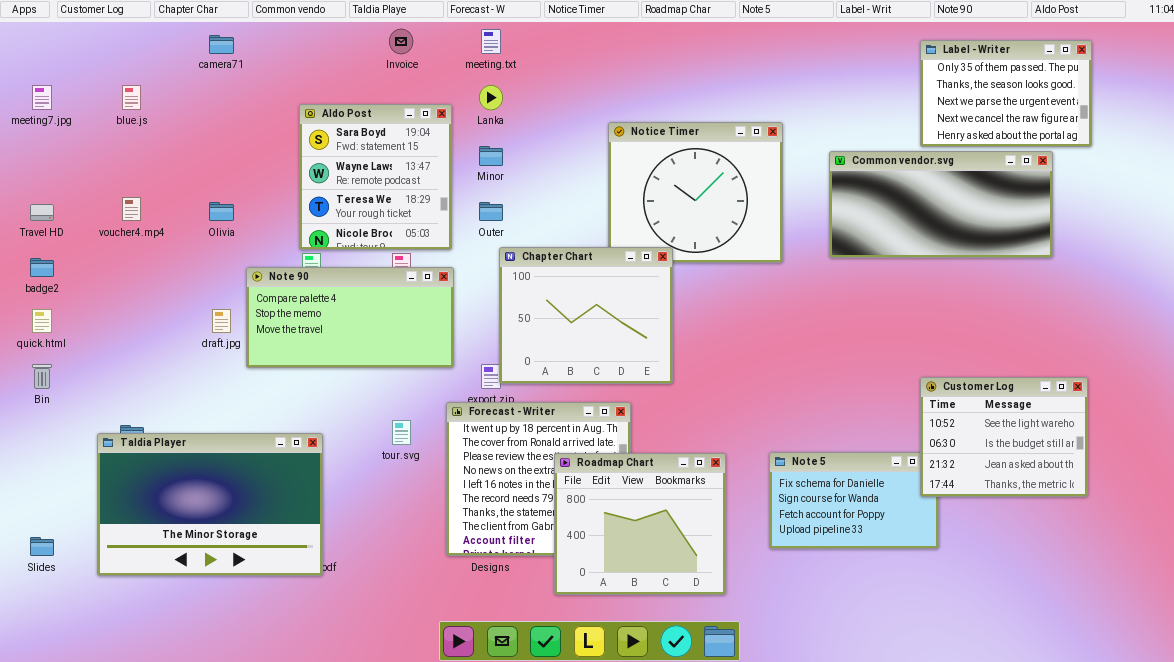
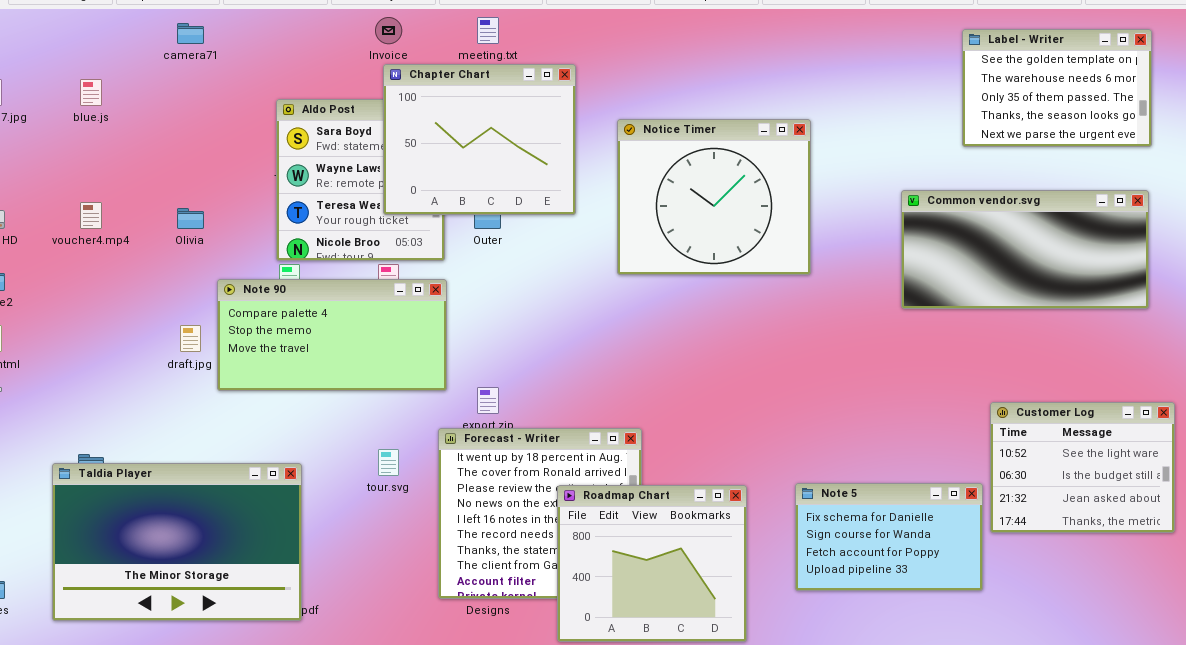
Label - Writer: [920,40,1092,147] -> [962,29,1152,147], scrolled up 2 rows
Common vendor.svg: [829,151,1053,258] -> [901,190,1149,309], moved
Chapter Chart: [499,247,673,384] -> [383,64,576,215], moved
Customer Log: [920,377,1088,497] -> [990,402,1175,533], moved

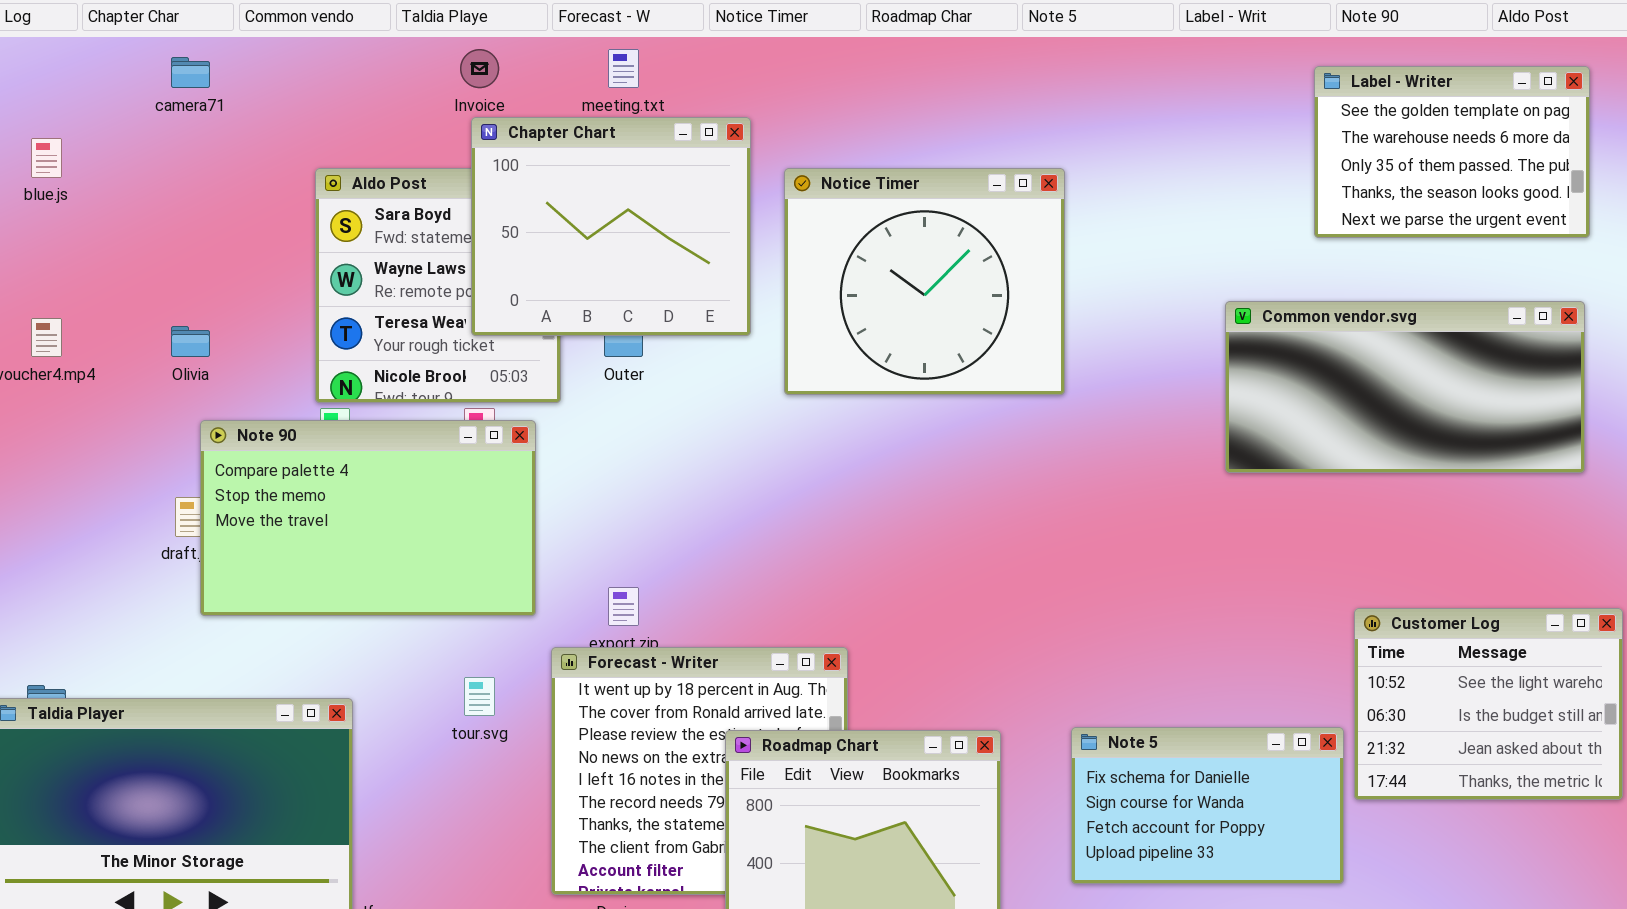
Notice Timer: [617,119,811,275] -> [784,168,1065,395], moved
Note 90: [217,279,447,391] -> [200,420,536,616], moved, resized

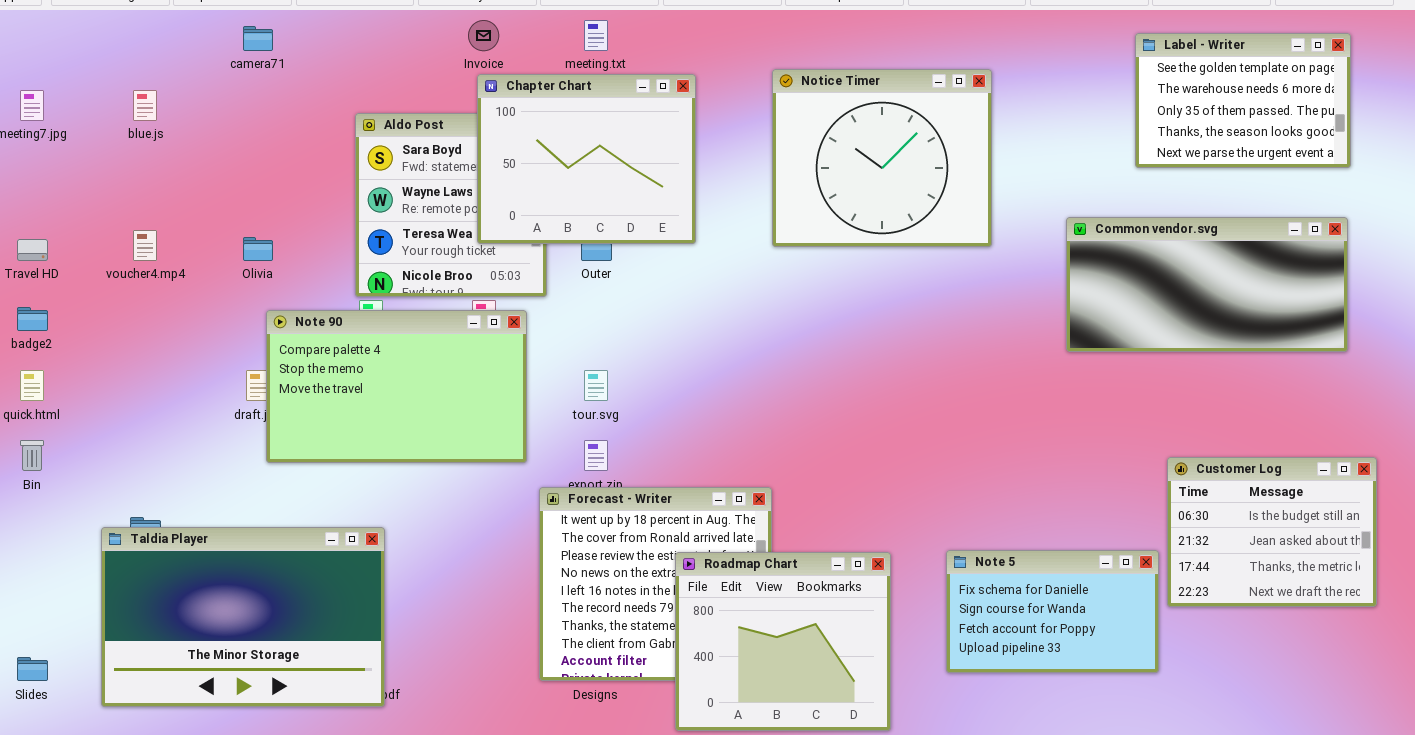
Notice Timer: [784,168,1065,395] -> [772,69,992,247], moved
Customer Log: [1354,608,1623,800] -> [1167,457,1377,607], scrolled down 1 row
tour.svg: [464,677,495,716] -> [584,370,608,401], moved

